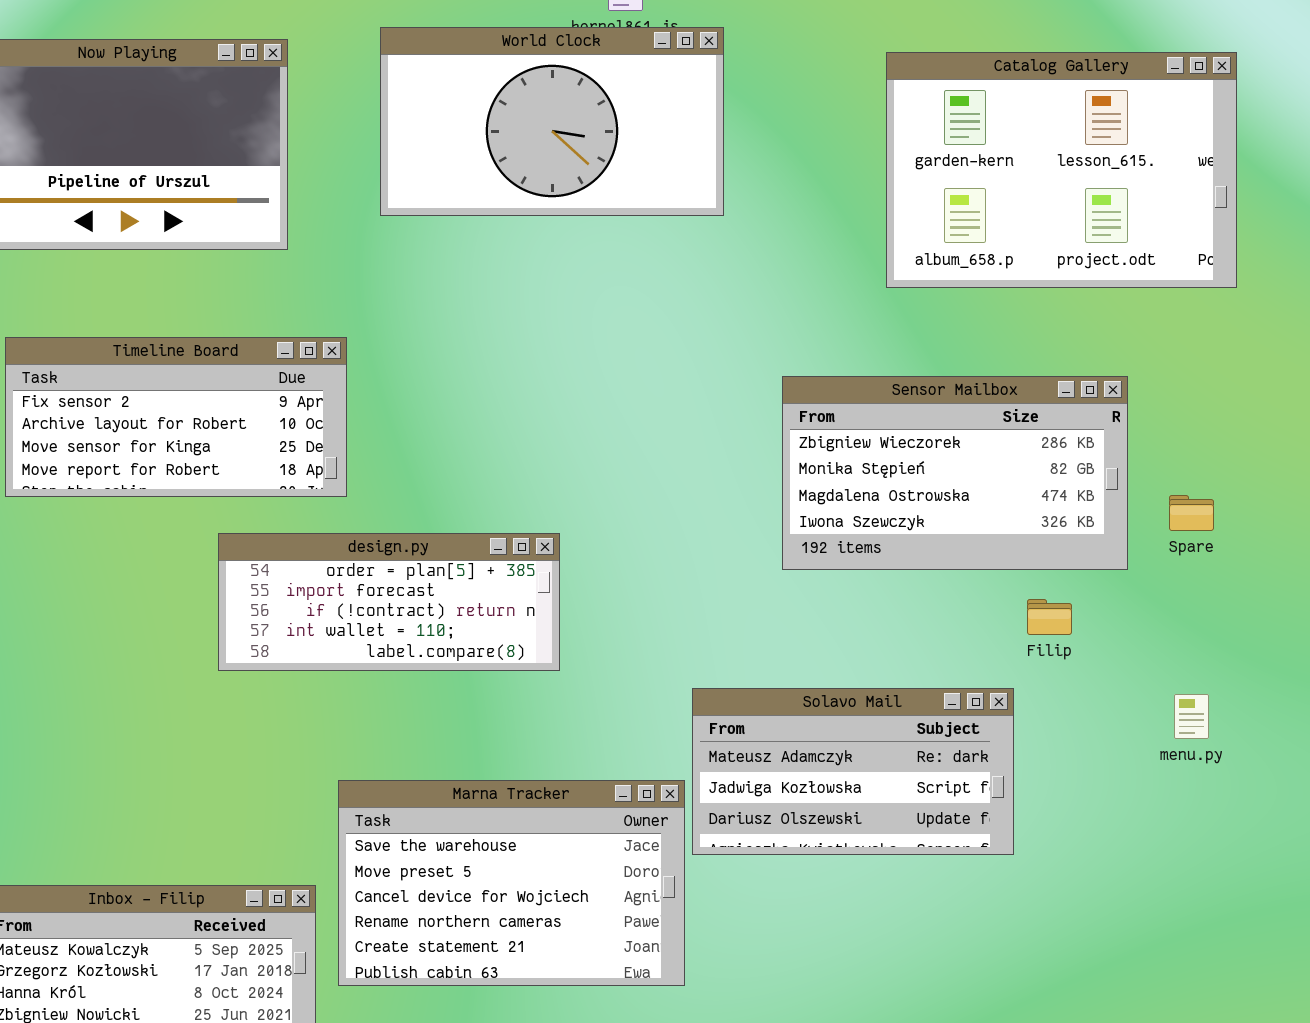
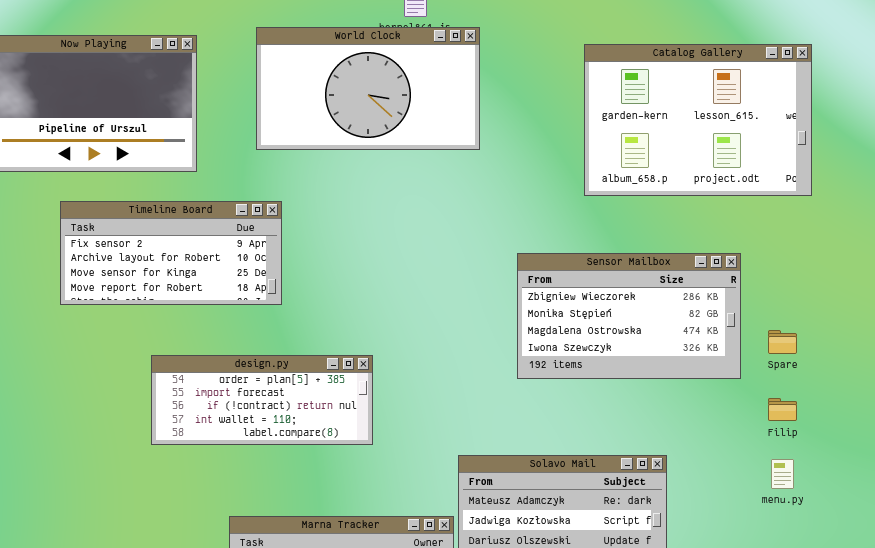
Timeline Board: [5,337,347,497] -> [60,201,282,305], moved
Filip: [1027,599,1072,635] -> [768,398,797,421], moved

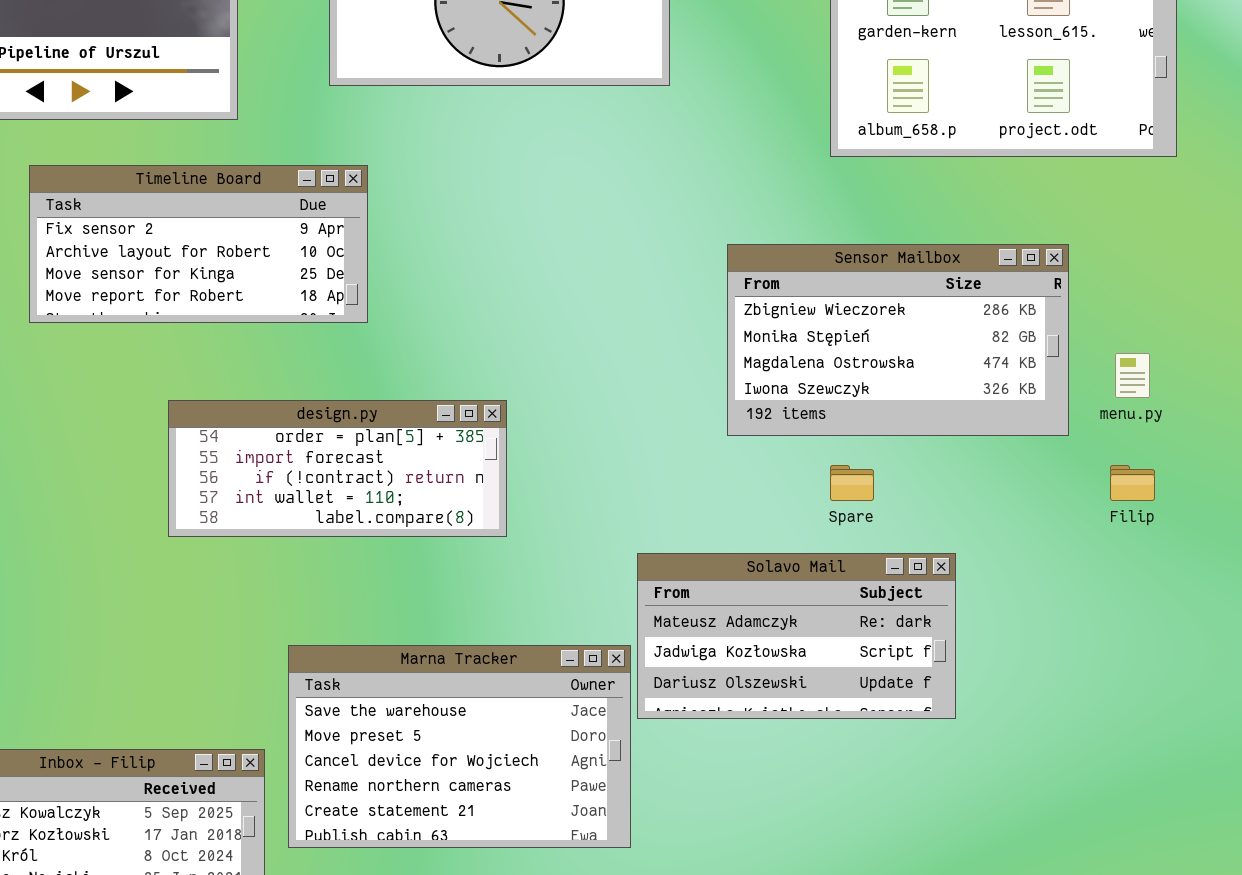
Spare: [768,330,797,354] -> [830,465,874,501], moved
menu.py: [771,459,794,489] -> [1115,353,1150,398], moved

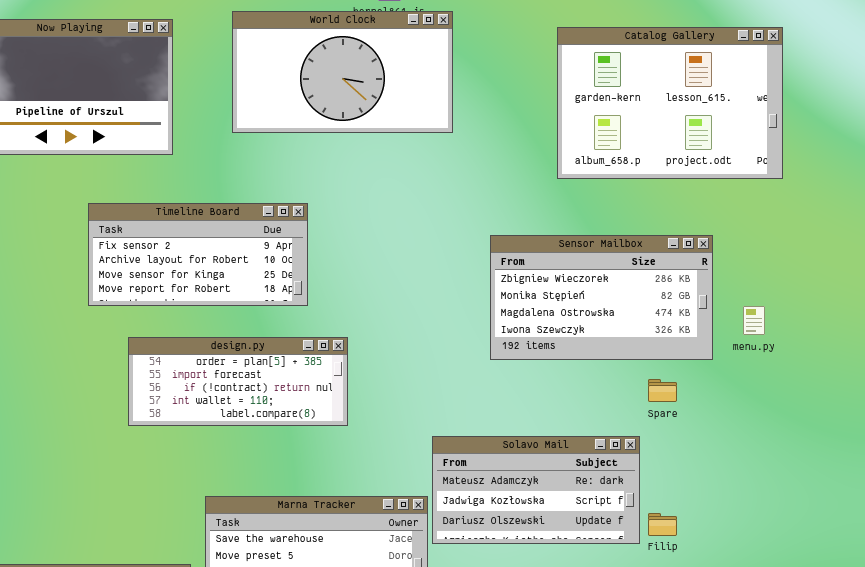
Timeline Board: [29,165,368,323] -> [88,203,308,306], moved
Spare: [830,465,874,501] -> [648,379,677,402], moved
Filip: [1110,465,1155,501] -> [648,513,677,536], moved

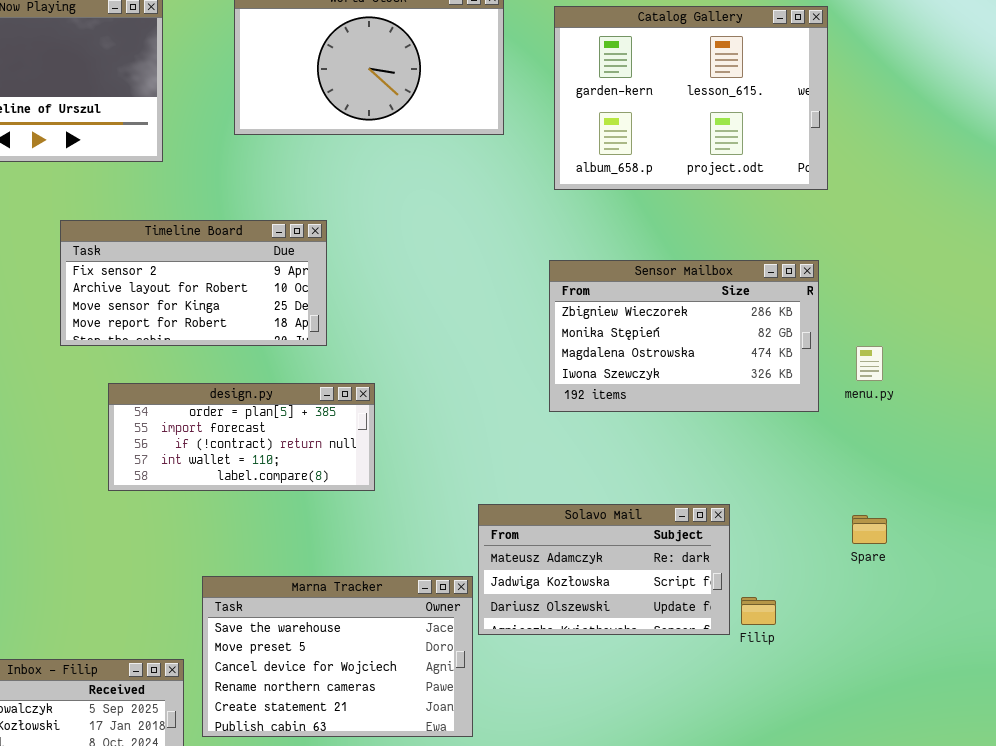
Catalog Gallery: [557,27,783,179] -> [554,6,828,190], moved
Spare: [648,379,677,402] -> [852,515,887,544], moved

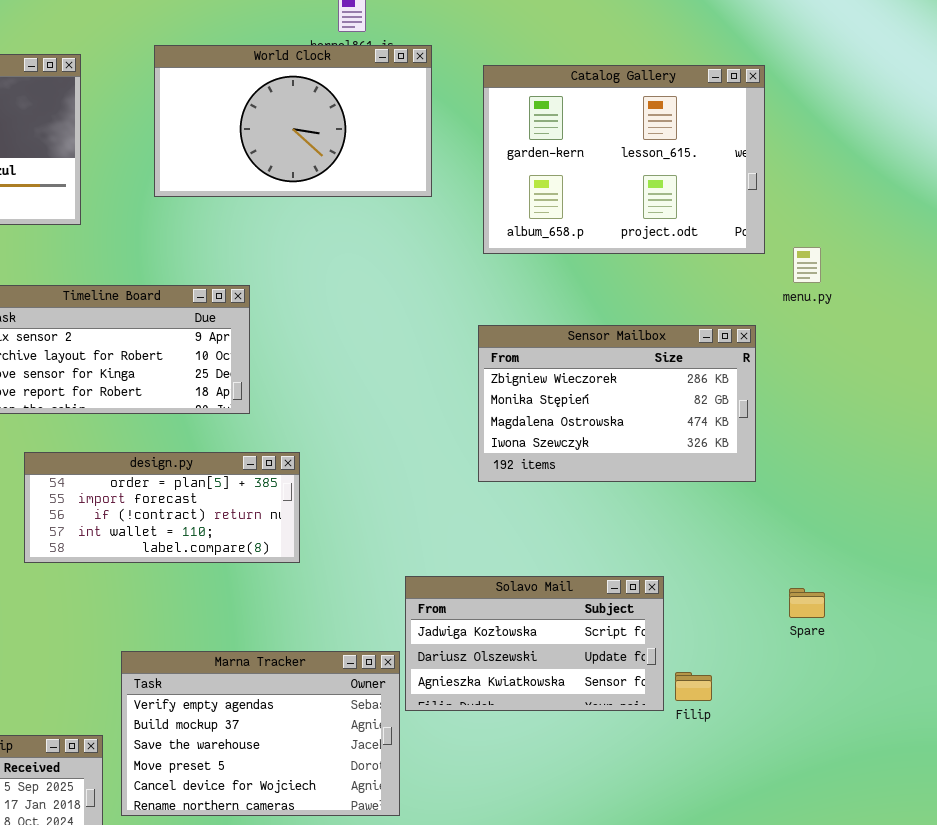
menu.py: [856,346,883,381] -> [793,247,821,283], moved
Solavo Mail: [478,504,730,635] -> [405,576,664,711], scrolled down 1 row
Marna Tracker: [202,576,473,737] -> [121,651,400,816], scrolled up 2 rows

